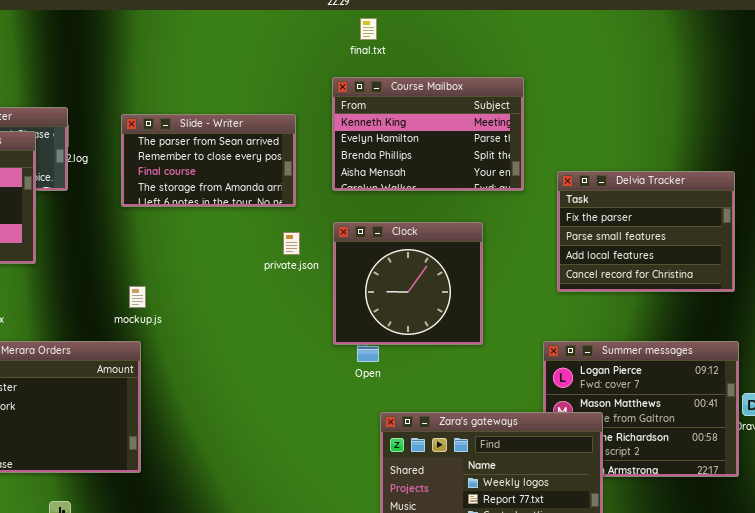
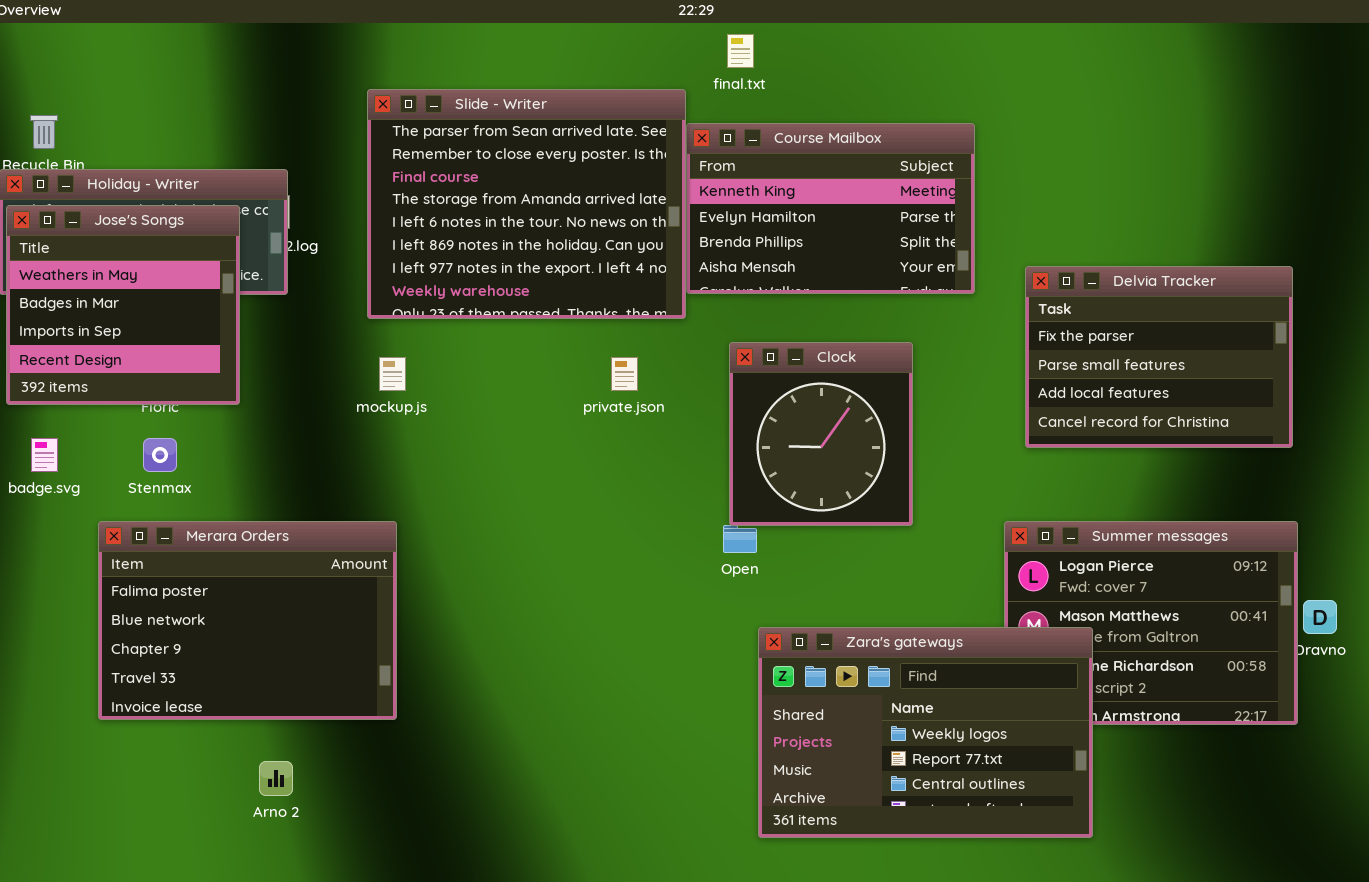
Slide - Writer: [121,114,296,207] -> [367,89,686,319], resized
Clock: [333,222,483,345] -> [729,342,913,526], resized
mockup.js: [129,286,146,308] -> [379,357,406,391], moved

